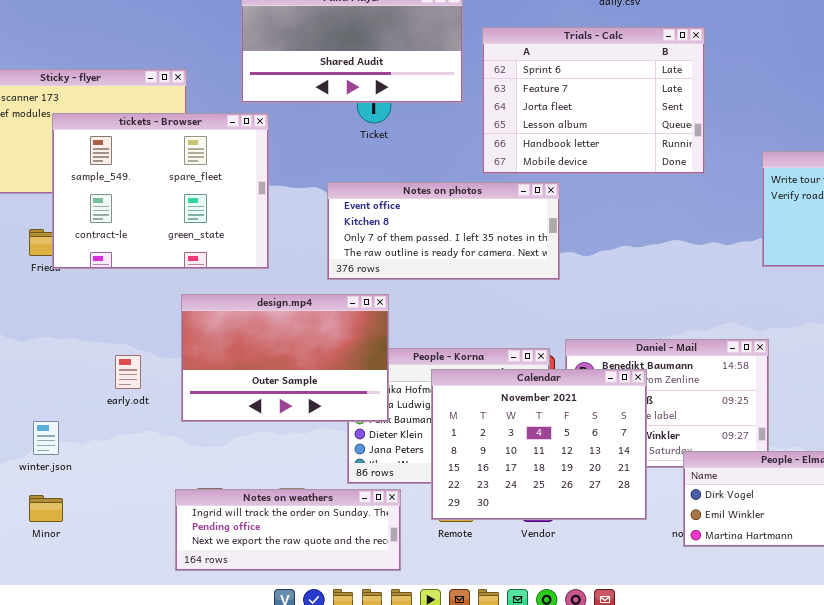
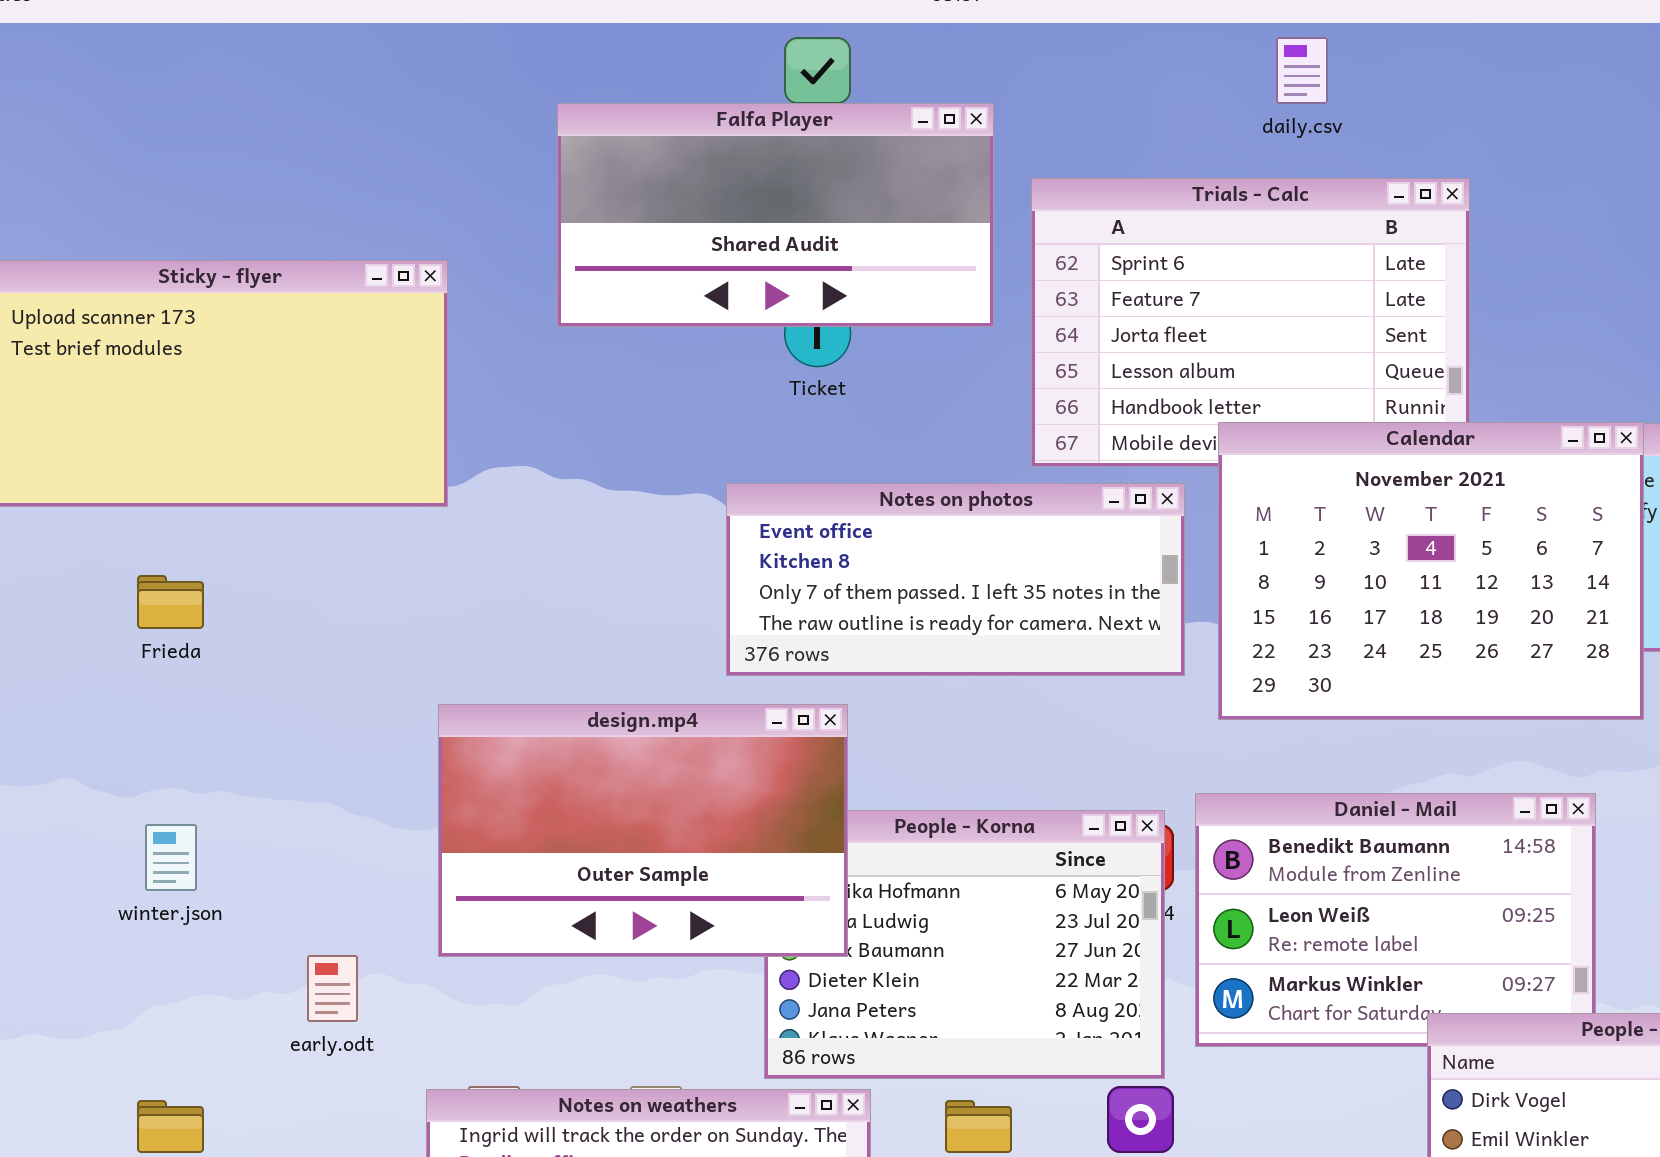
tickets - Browser: [52,113,269,269] -> none, closed
early.odt: [115,355,141,389] -> [307,955,358,1022], moved
Calendar: [431,369,647,520] -> [1218,422,1644,720], moved
winter.json: [33,421,59,455] -> [145,824,197,891], moved

